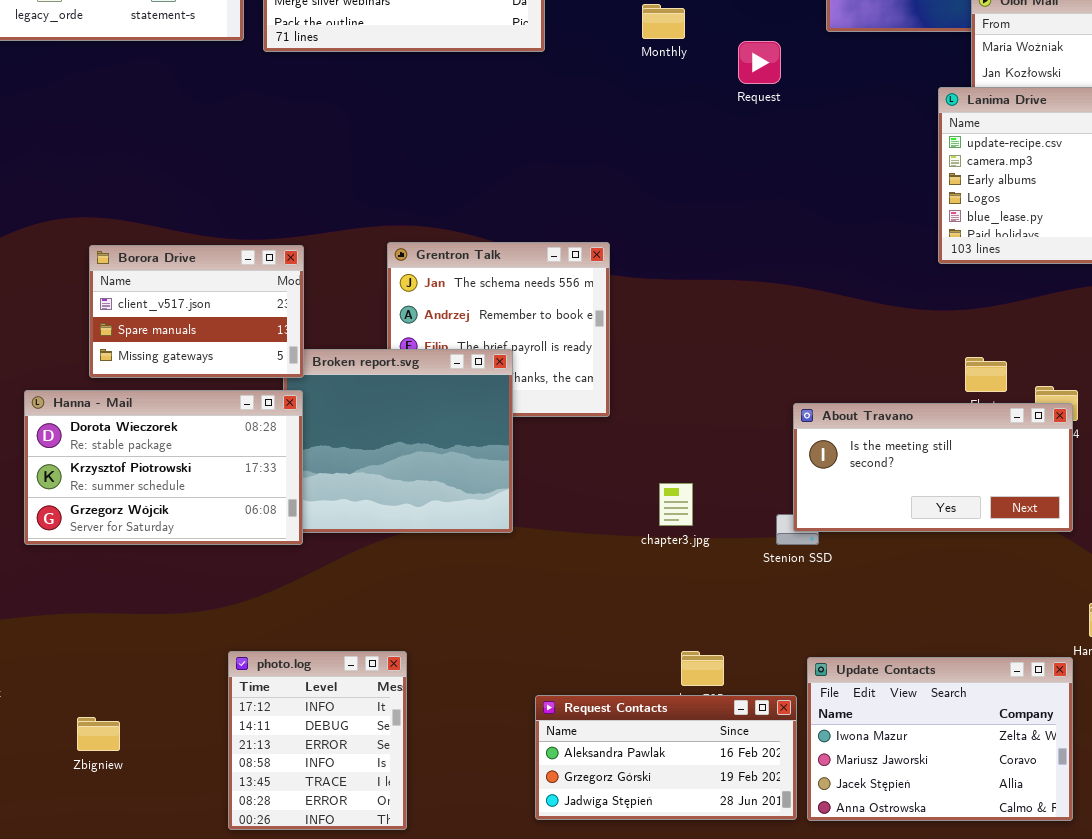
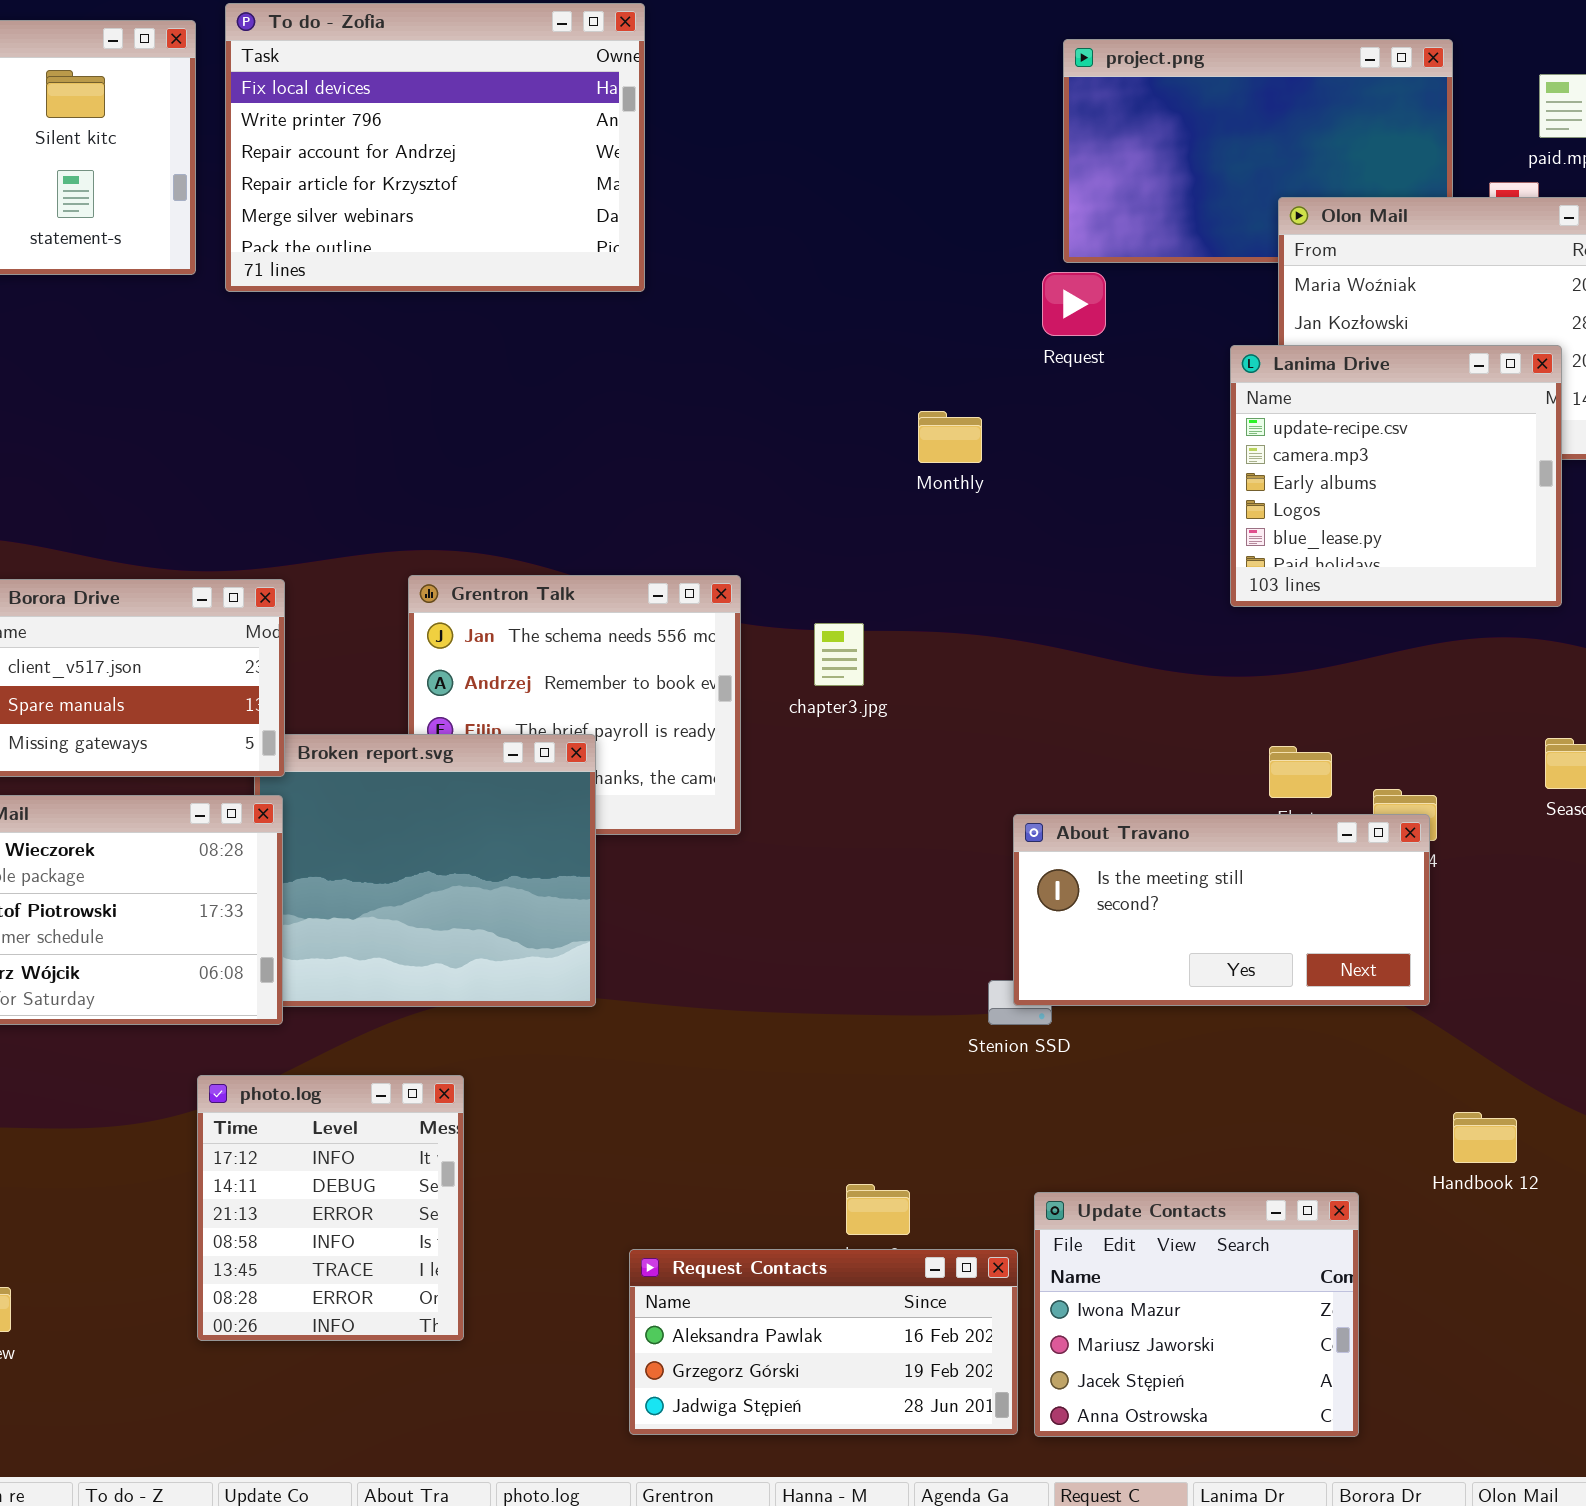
Monthly: [642,4,685,39] -> [918,411,982,463], moved
Request: [738,41,781,84] -> [1042,272,1106,336], moved
chapter3.jpg: [659,483,693,526] -> [814,623,864,686], moved
photo.log: [228,651,407,830] -> [197,1075,464,1341], moved
Update Contacts: [807,657,1073,821] -> [1034,1192,1359,1437], resized

